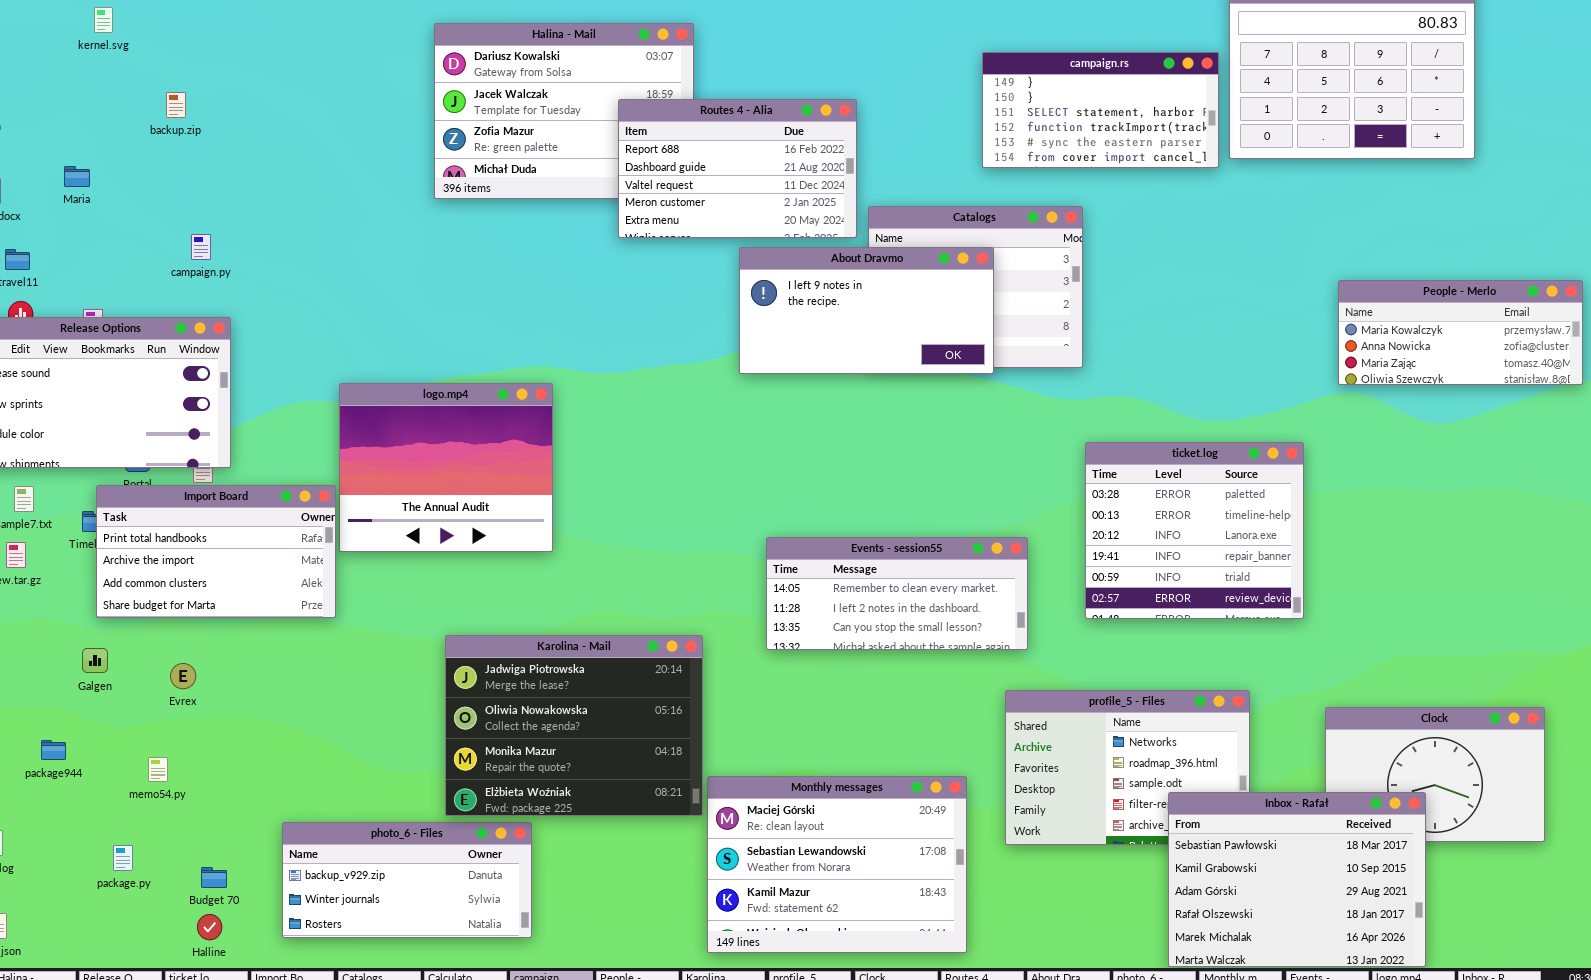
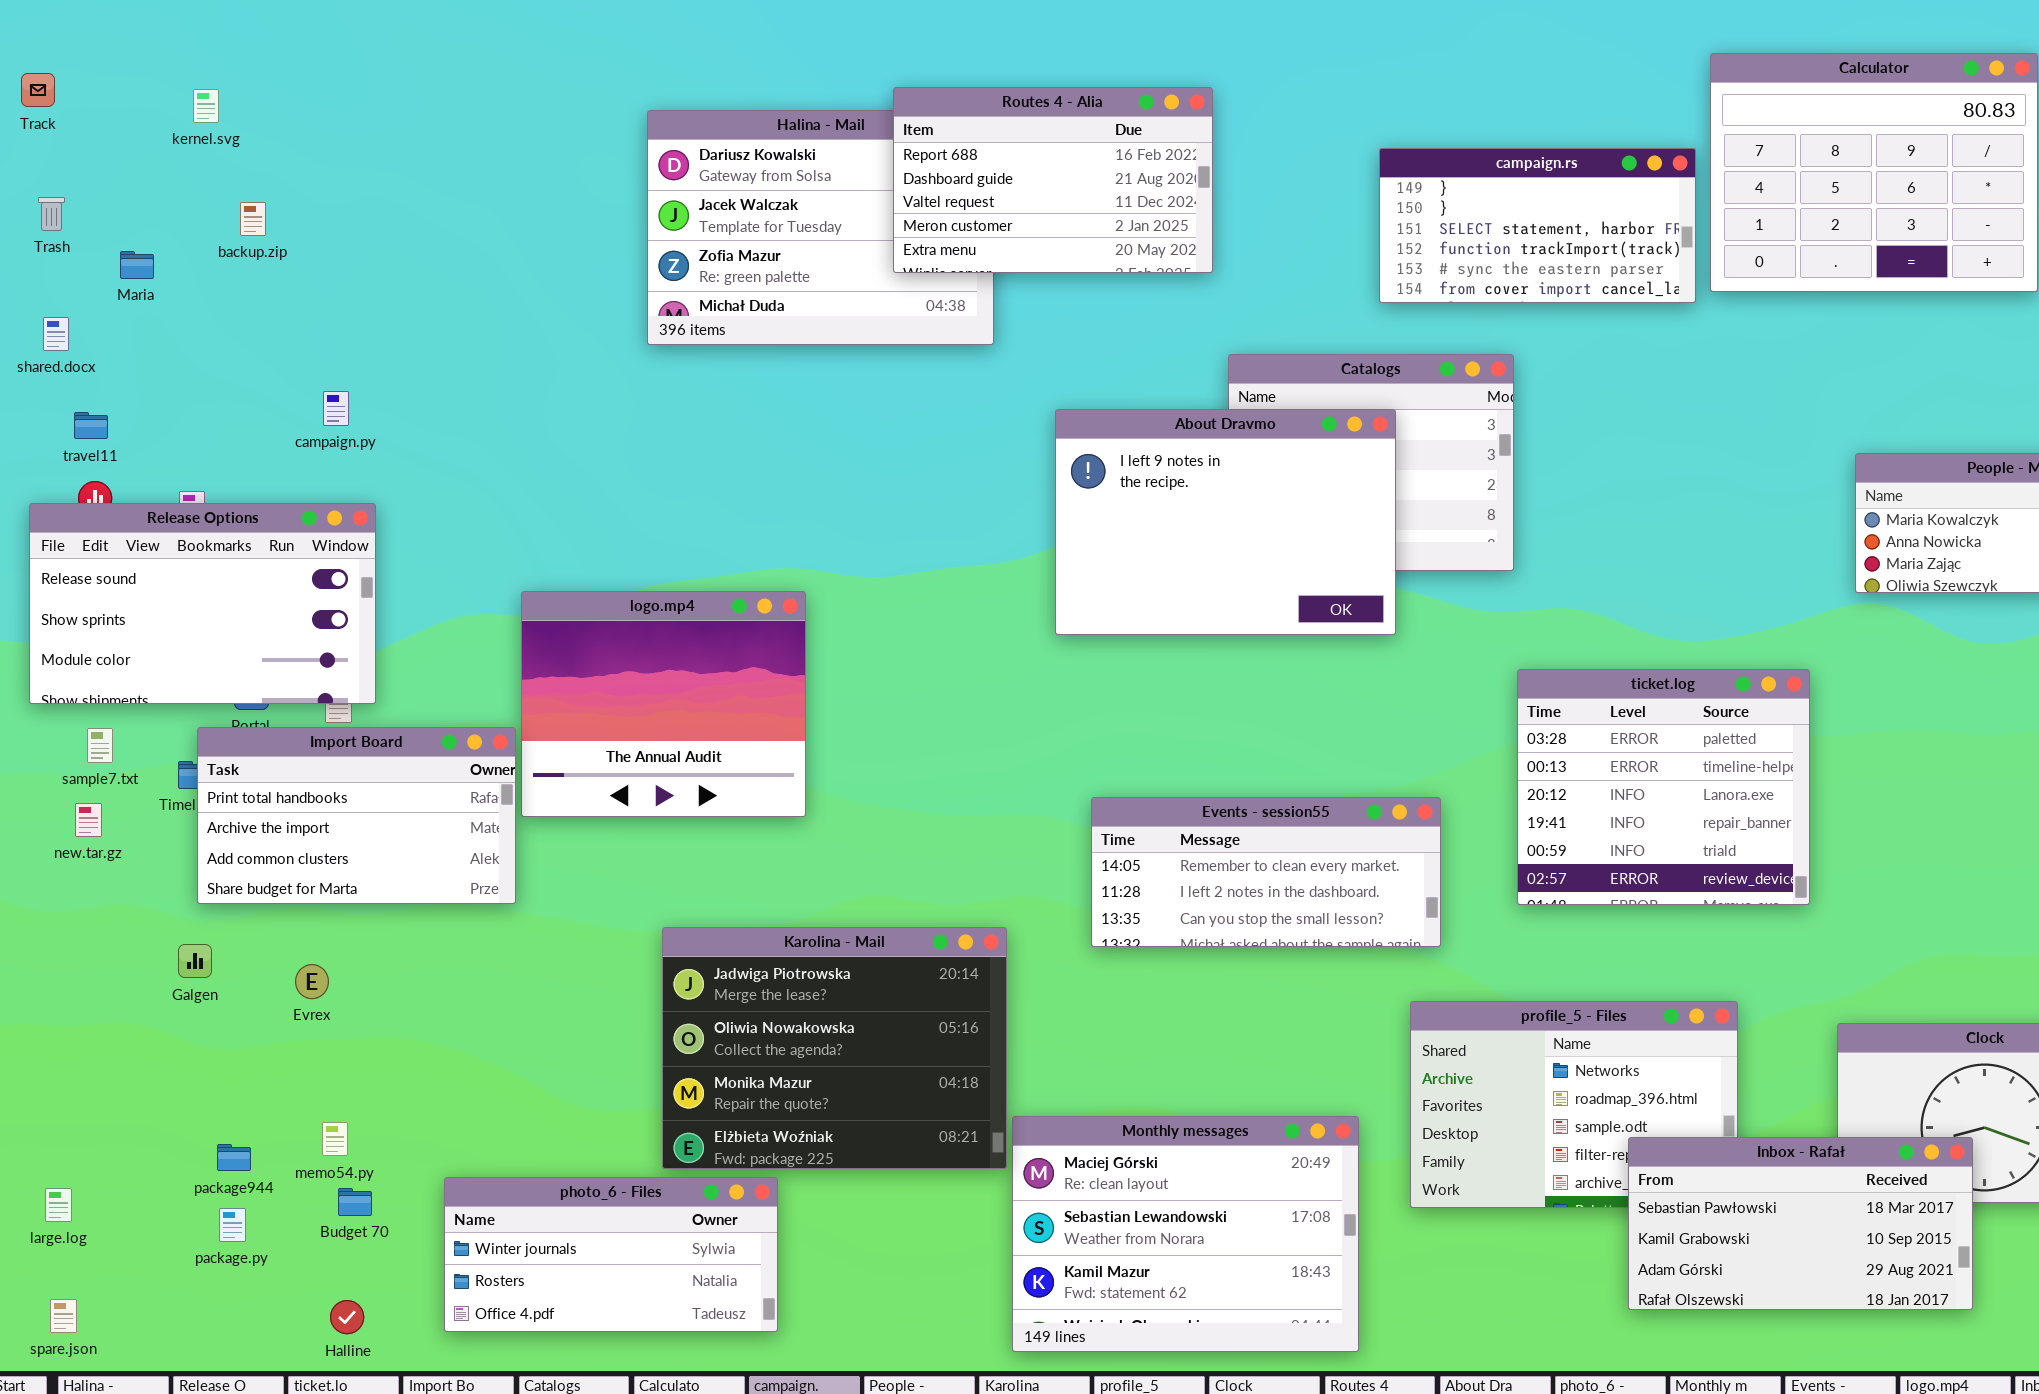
backup.zip: [166,92,186,118] -> [240,202,266,236], moved
Routes 4 - Alia: [618,99,857,238] -> [893,87,1213,273], moved
Maria: [64,166,90,187] -> [120,251,154,279], moved
About Dravmo: [739,247,994,374] -> [1055,409,1396,635], resized
package944: [41,740,66,760] -> [217,1144,251,1171], moved
memo54.py: [148,757,168,782] -> [322,1122,348,1156], moved
Inbox - Rafał: [1168,792,1426,967] -> [1628,1137,1973,1310], resized
photo_6 - Files: [282,822,532,938] -> [444,1177,778,1332], scrolled down 1 row
Budget 70: [201,867,227,888] -> [338,1188,372,1216], moved

